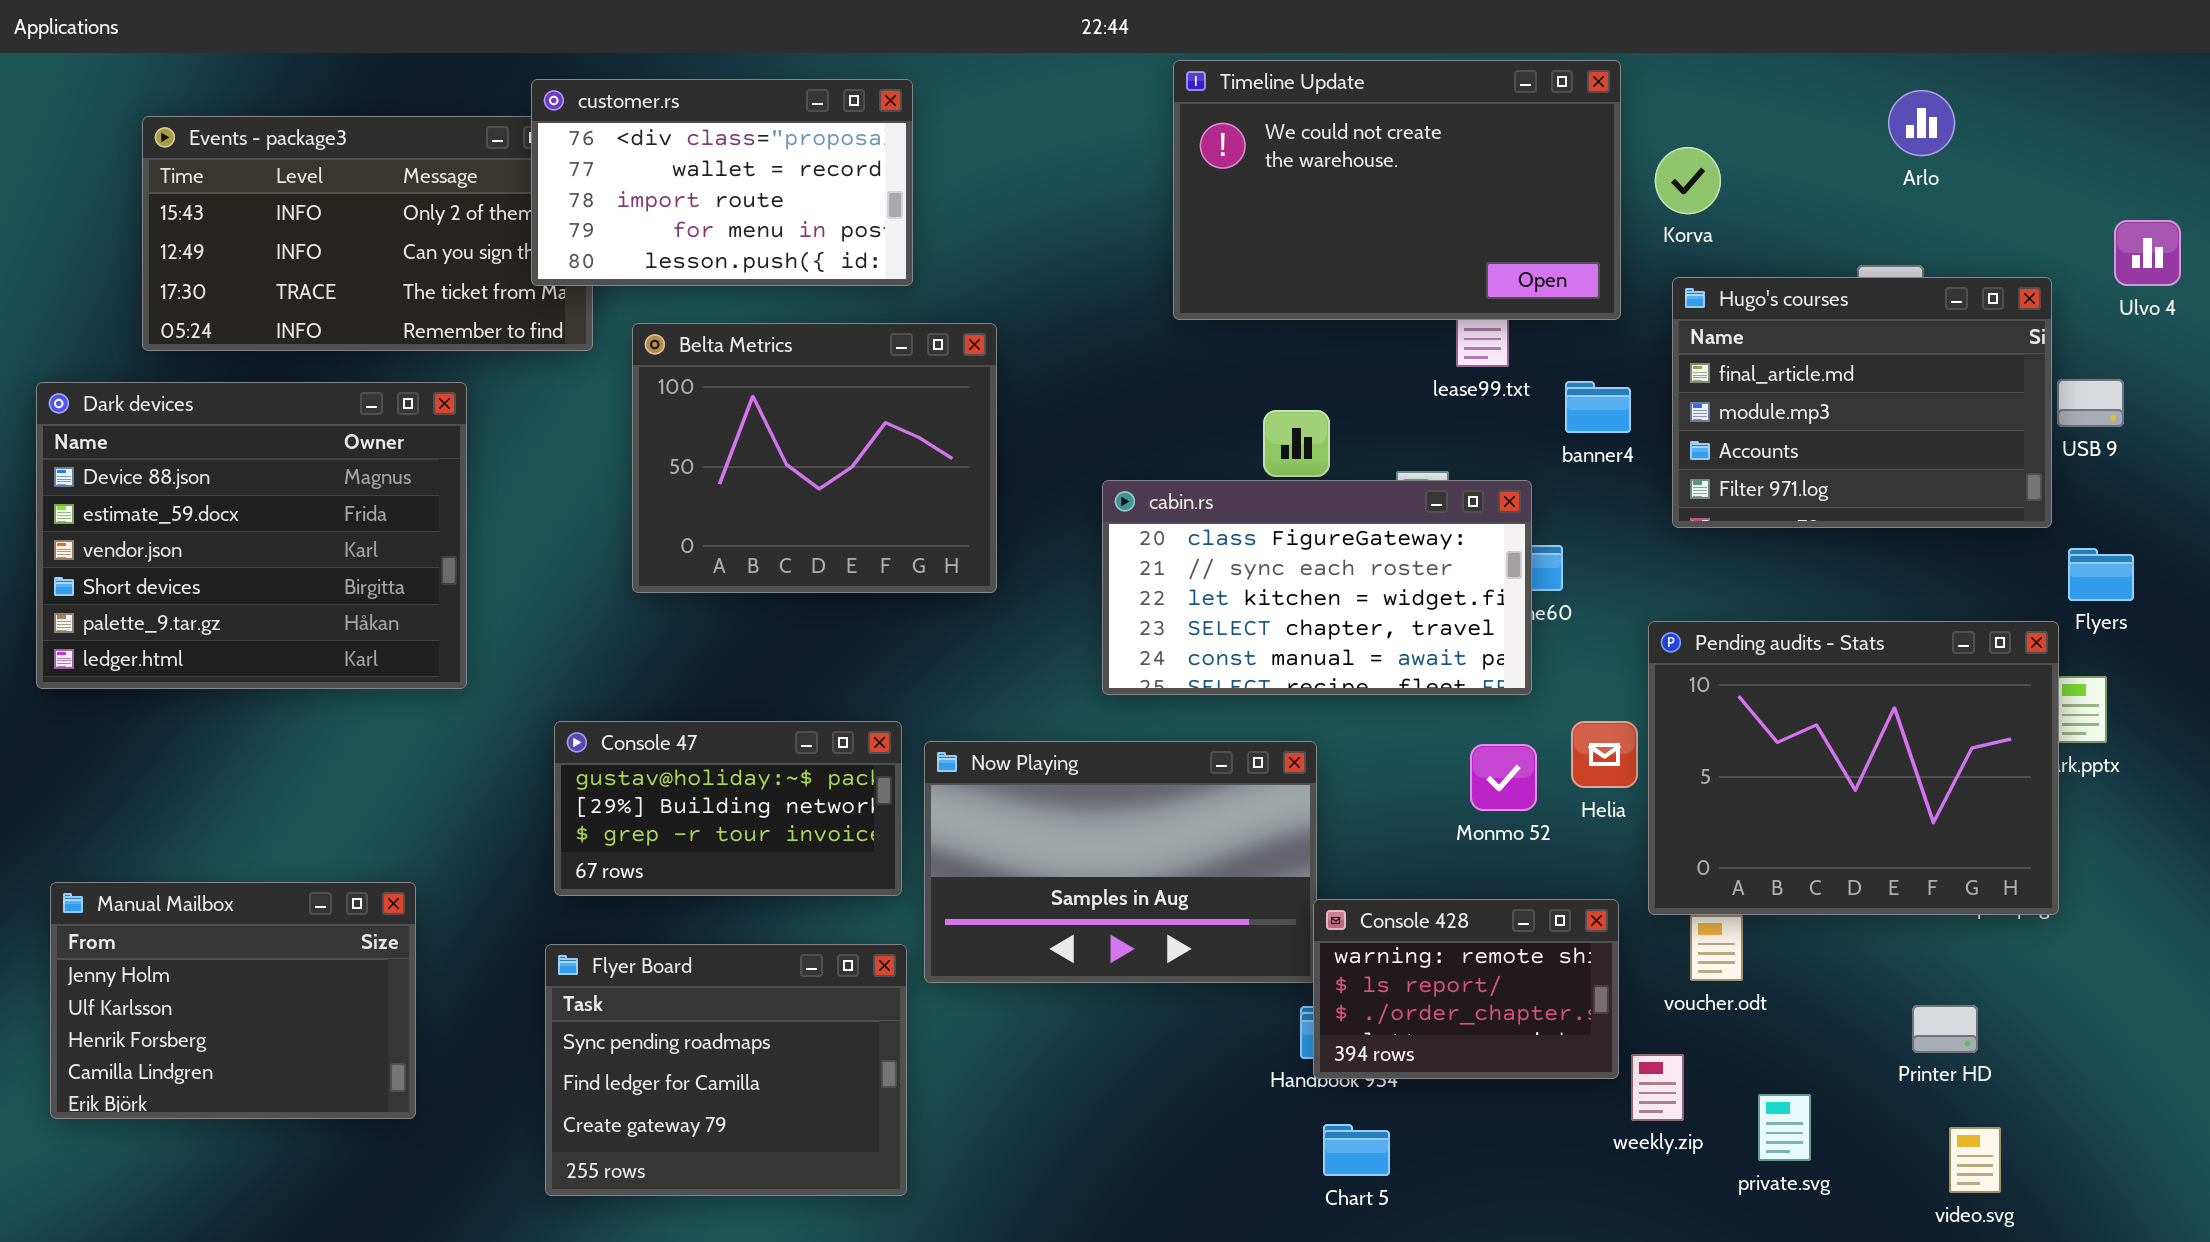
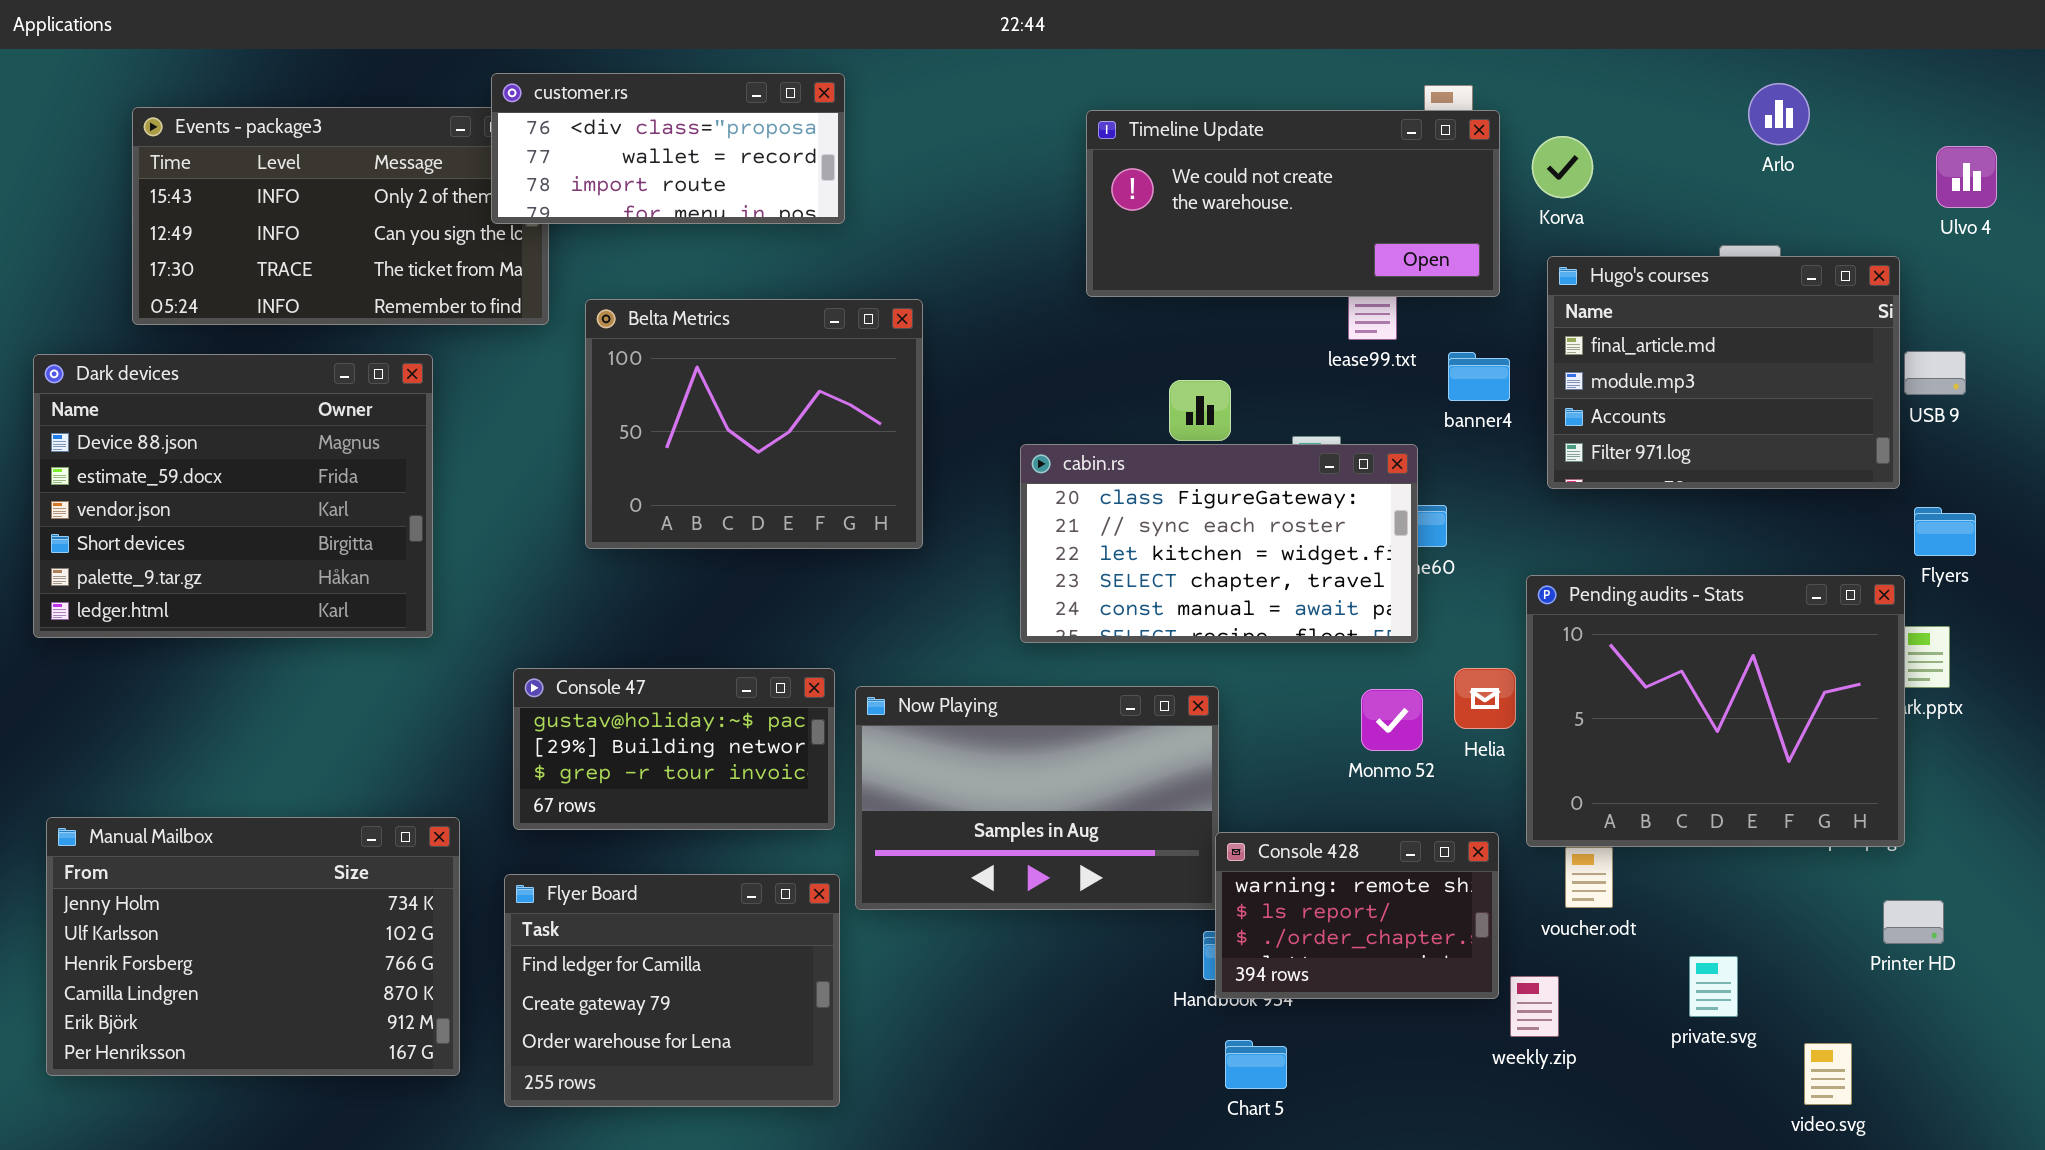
Timeline Update: [1173,60,1621,320] -> [1086,110,1500,297], resized
customer.rs: [531,79,913,286] -> [491,73,845,224], resized
Ulvo 4: [2114,220,2181,286] -> [1936,146,1997,208], moved
Manual Mailbox: [50,882,416,1119] -> [46,817,460,1076], resized
Flyer Board: [545,944,907,1196] -> [504,874,840,1107], scrolled down 1 row
Printer HD: [1912,1005,1978,1053] -> [1883,900,1944,944], moved
private.svg: [1758,1094,1811,1161] -> [1689,956,1738,1017], moved

